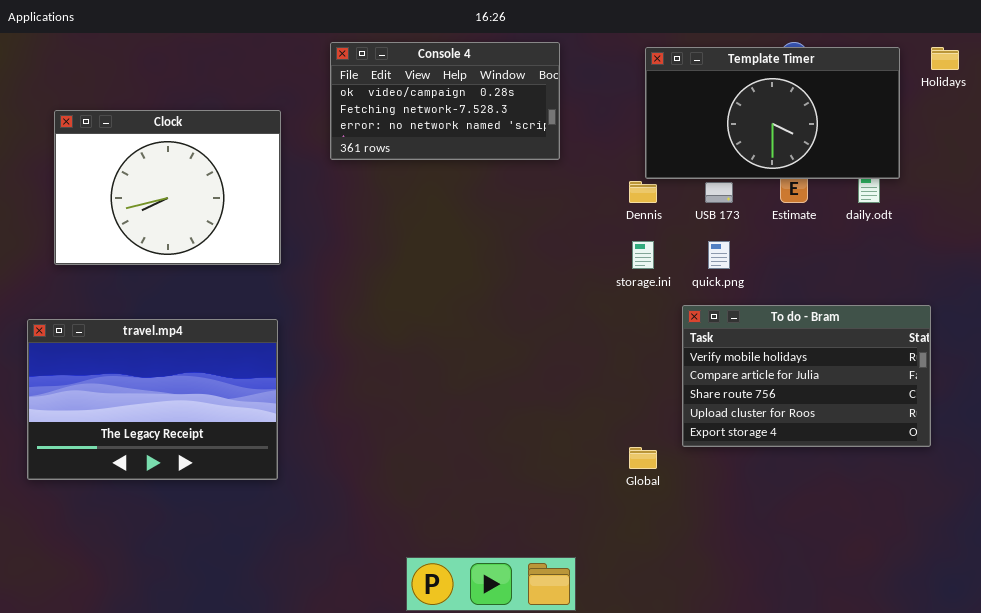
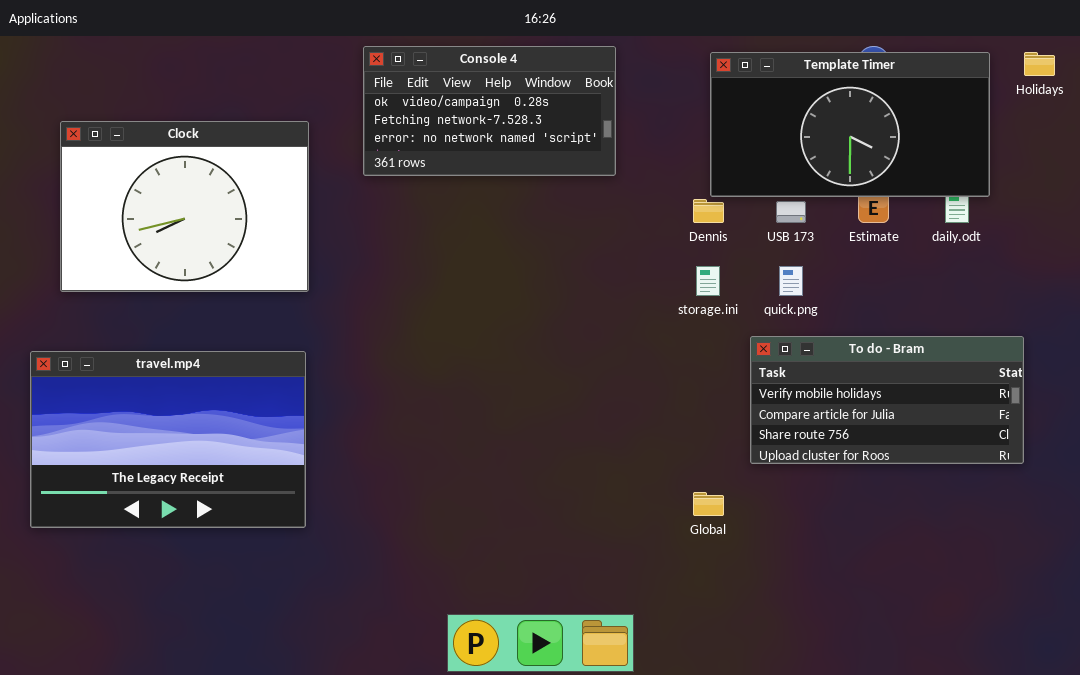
To do - Bram: [682,305,931,447] -> [750,336,1024,464], resized

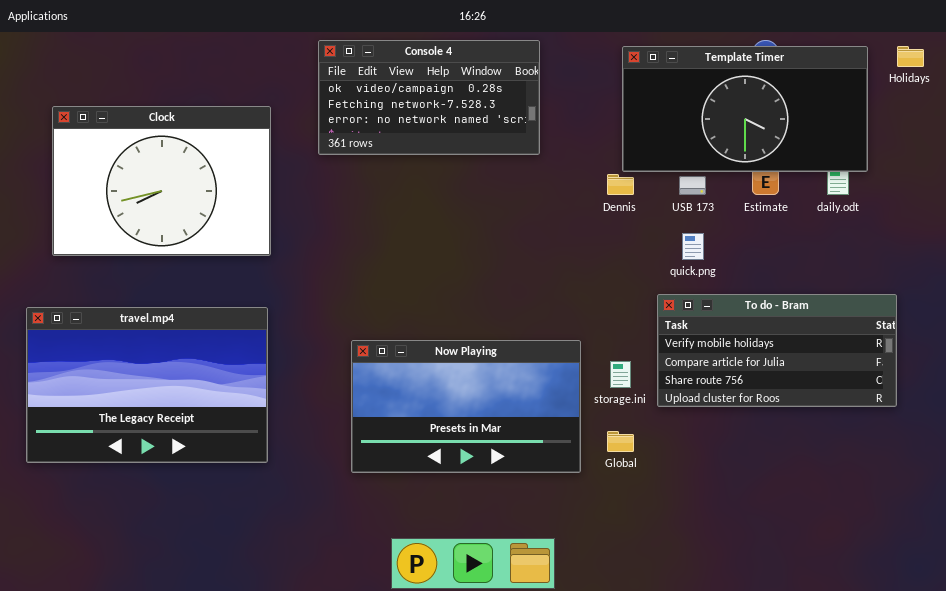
storage.ini: [696,266,720,296] -> [610,361,631,388], moved
Now Playing: none -> [351,340,581,473], opened

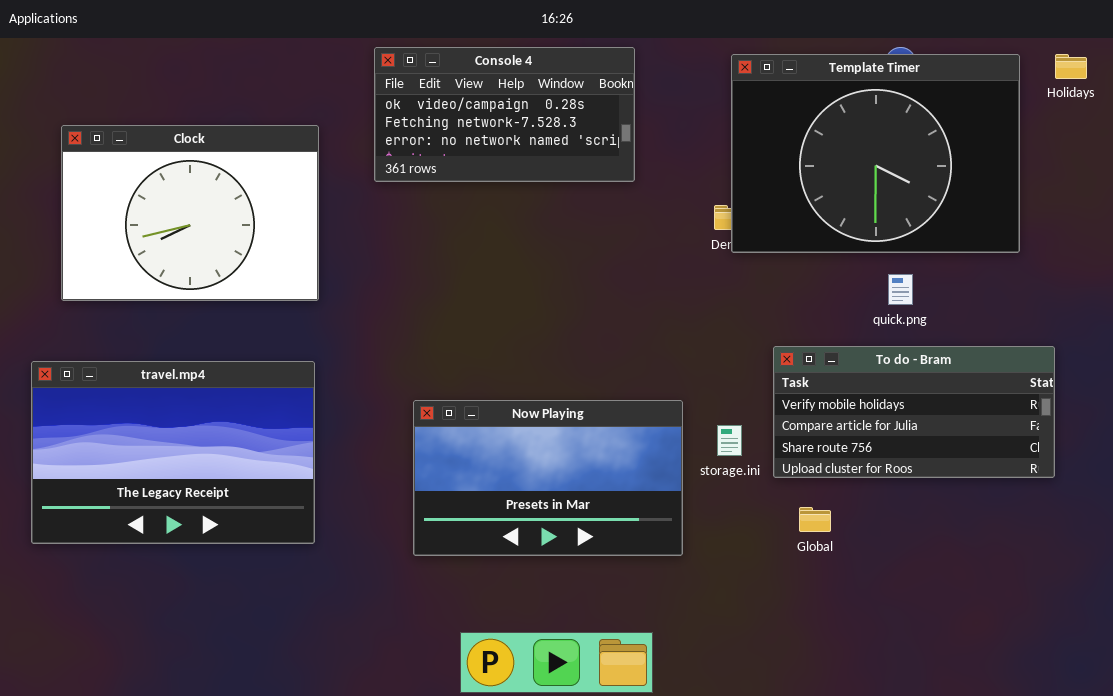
Template Timer: [622,46,868,172] -> [731,54,1020,253], resized
quick.png: [682,233,704,260] -> [888,274,913,305], moved
Global: [607,431,634,452] -> [799,507,831,532], moved

